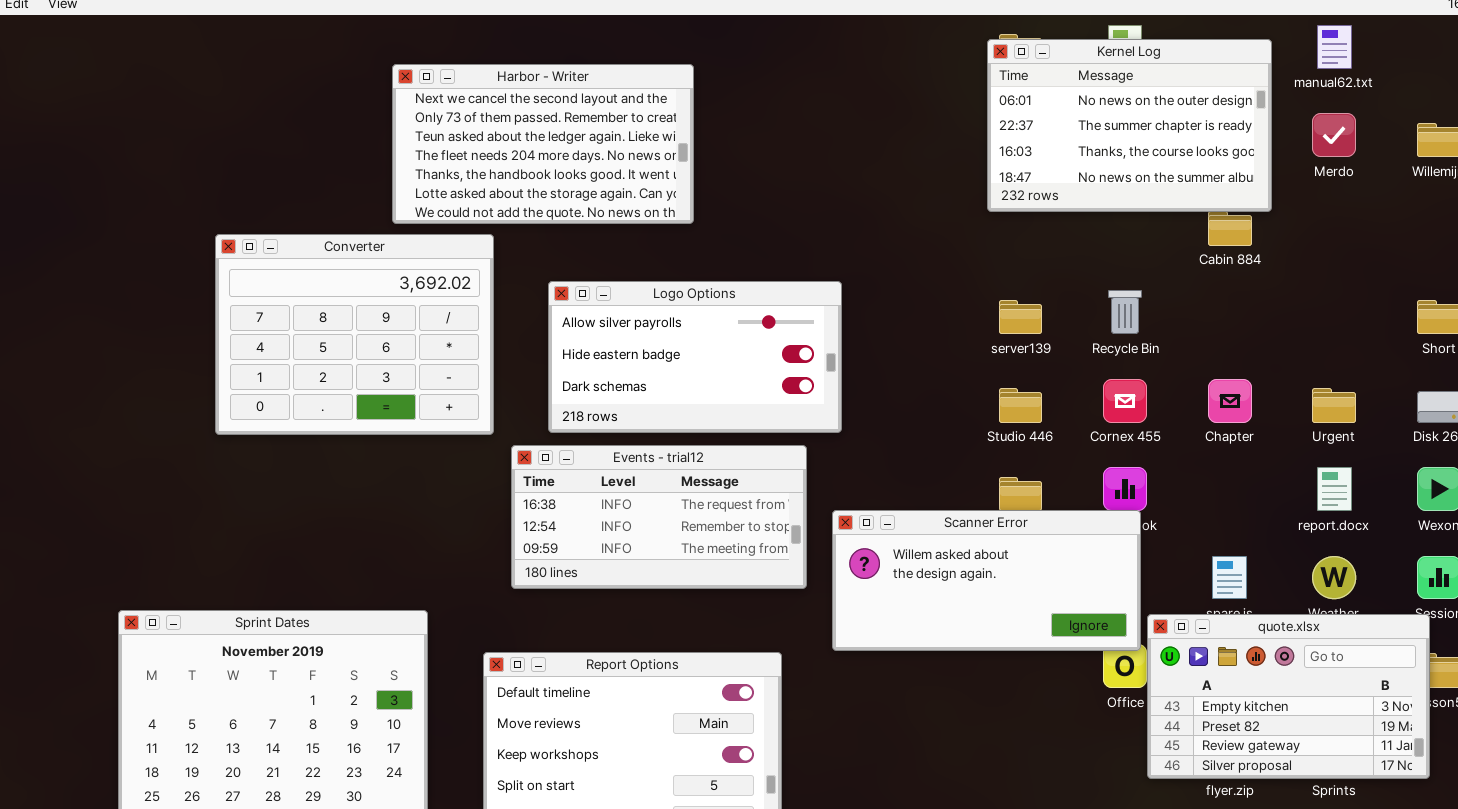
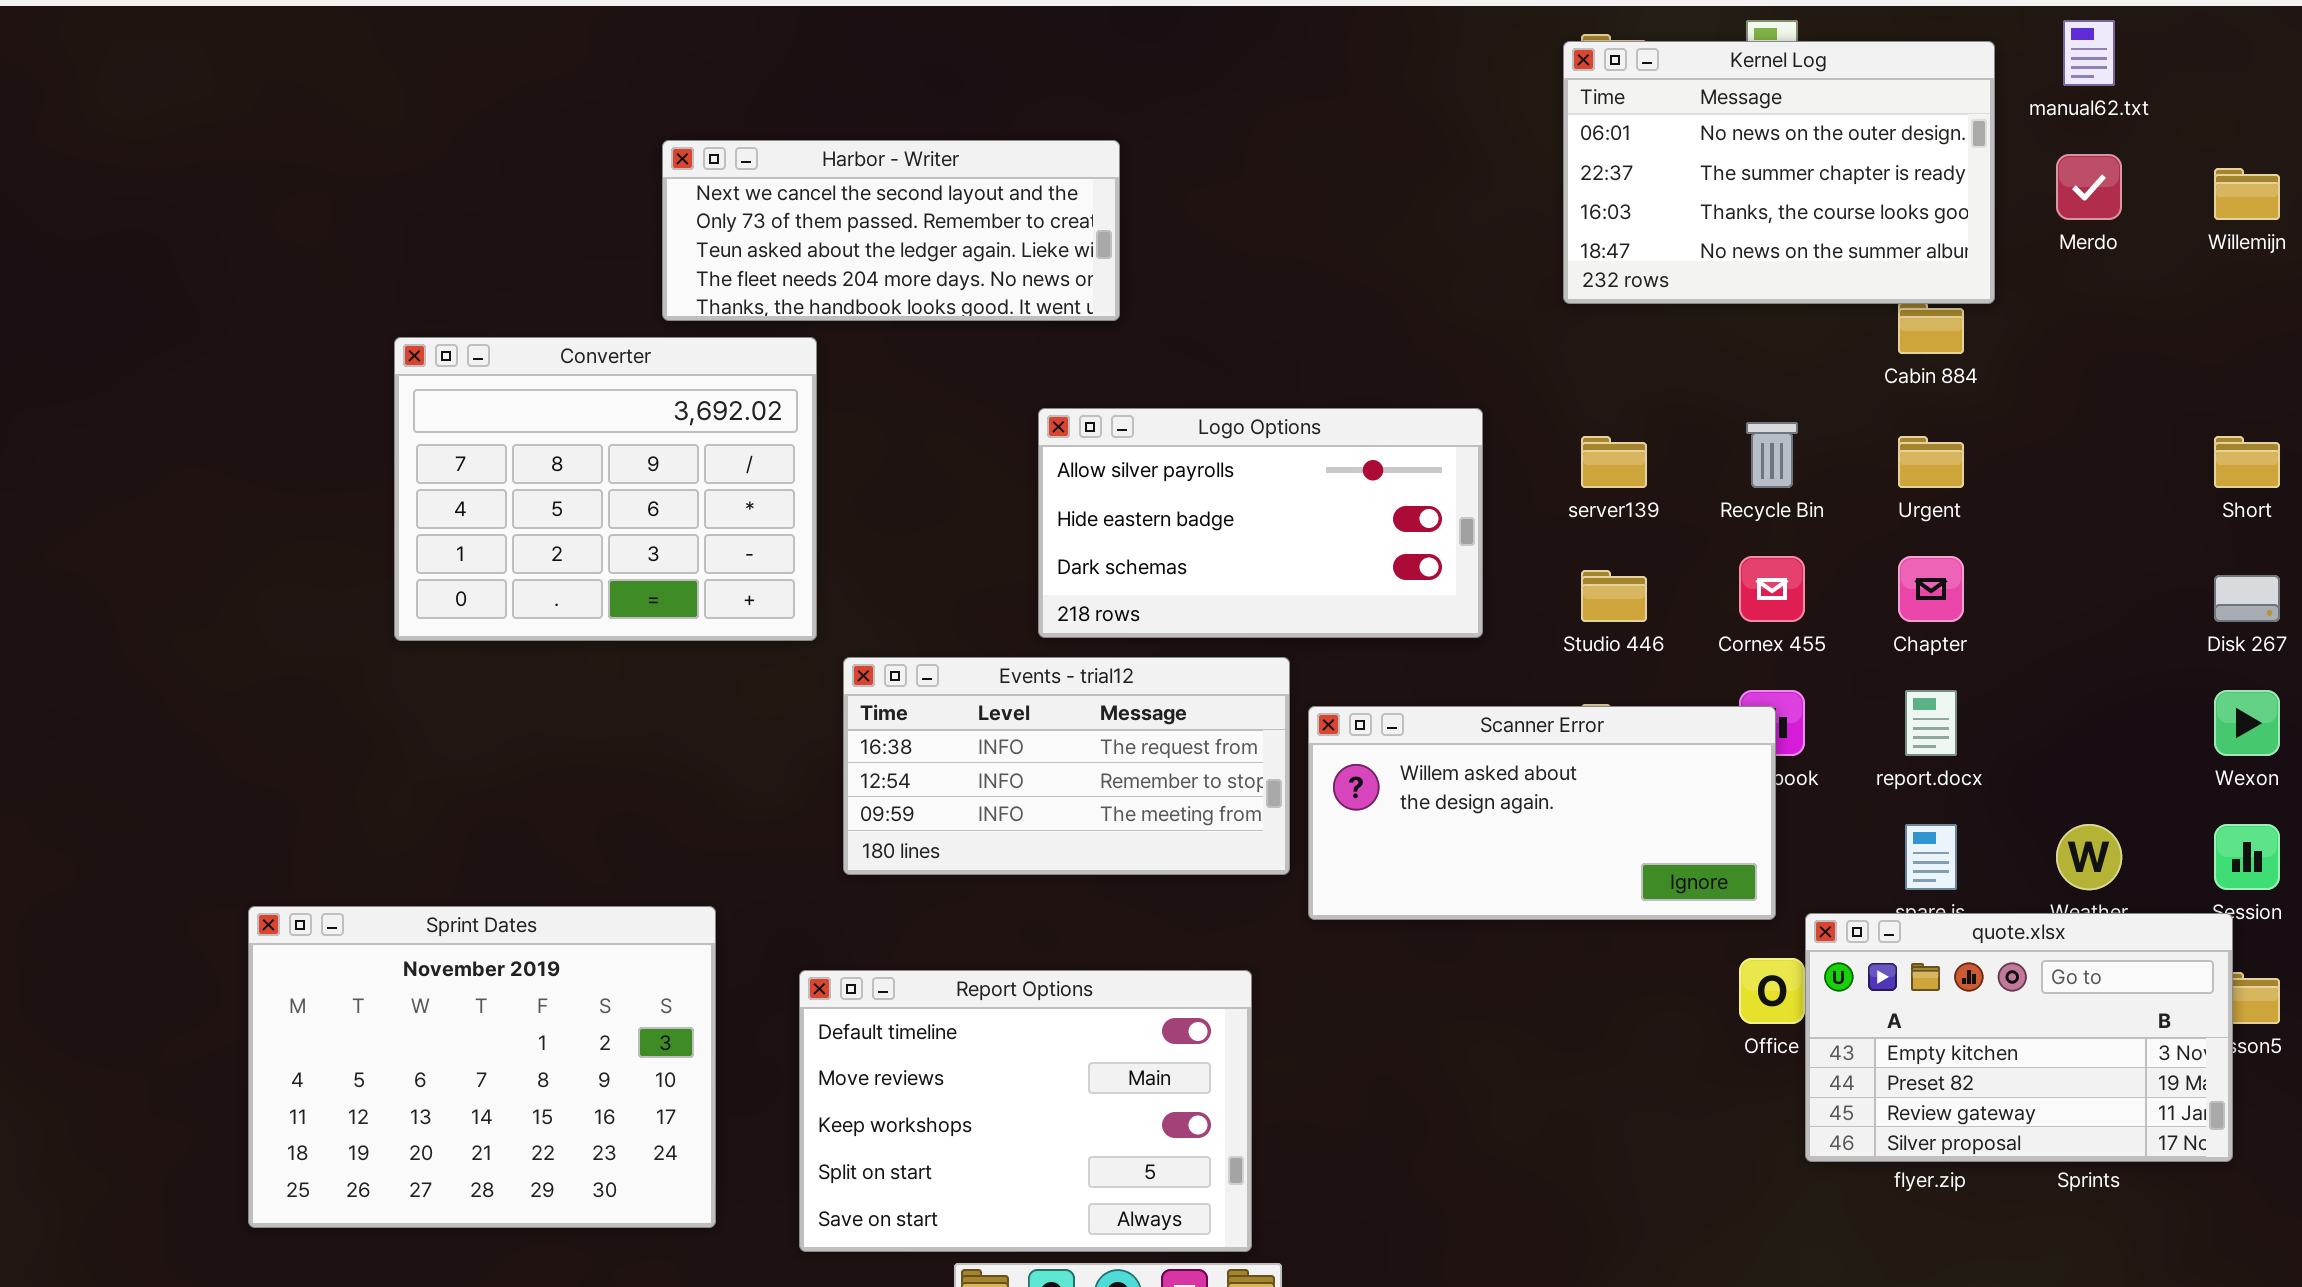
Harbor - Writer: [392,64,694,224] -> [662,140,1120,321], resized
Logo Options: [548,281,842,433] -> [1038,408,1483,638], moved
Urgent: [1312,388,1356,423] -> [1898,436,1964,488], moved
report.docx: [1317,467,1352,511] -> [1905,690,1957,756], moved
Scanner Error: [832,510,1141,651] -> [1308,706,1776,920], moved

